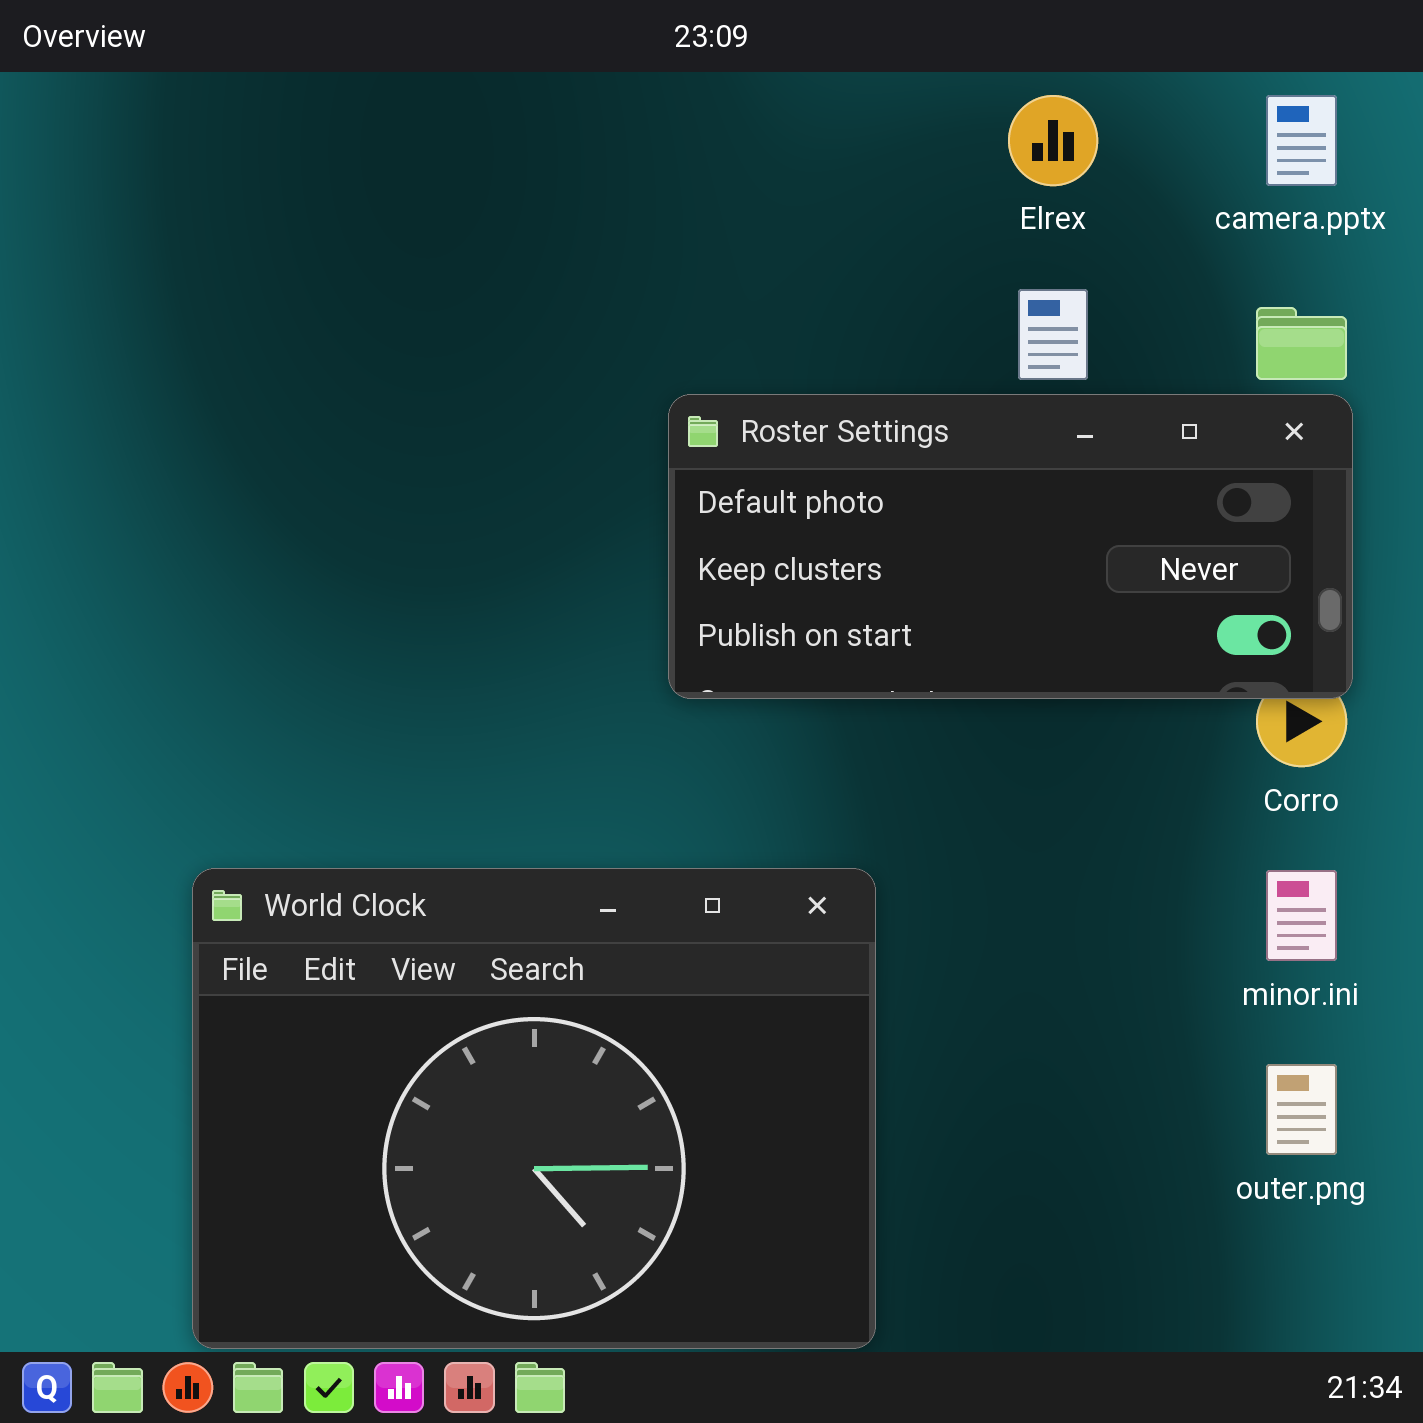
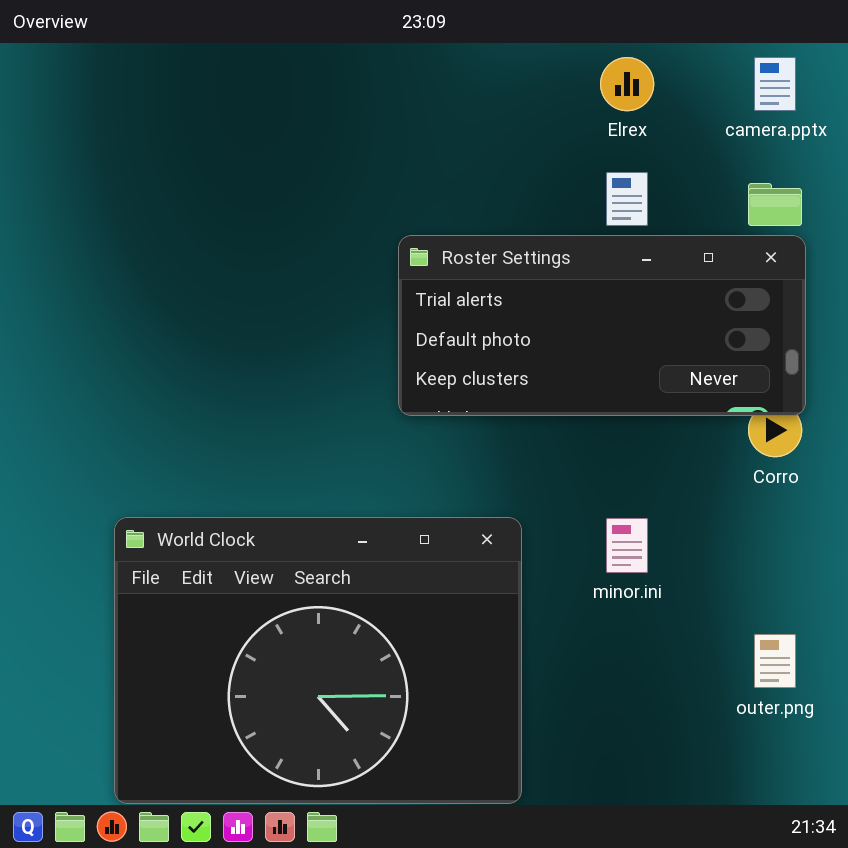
Roster Settings: [668,394,1353,699] -> [398,235,806,416], scrolled up 1 row
minor.ini: [1266,870,1337,961] -> [606,518,648,573], moved

